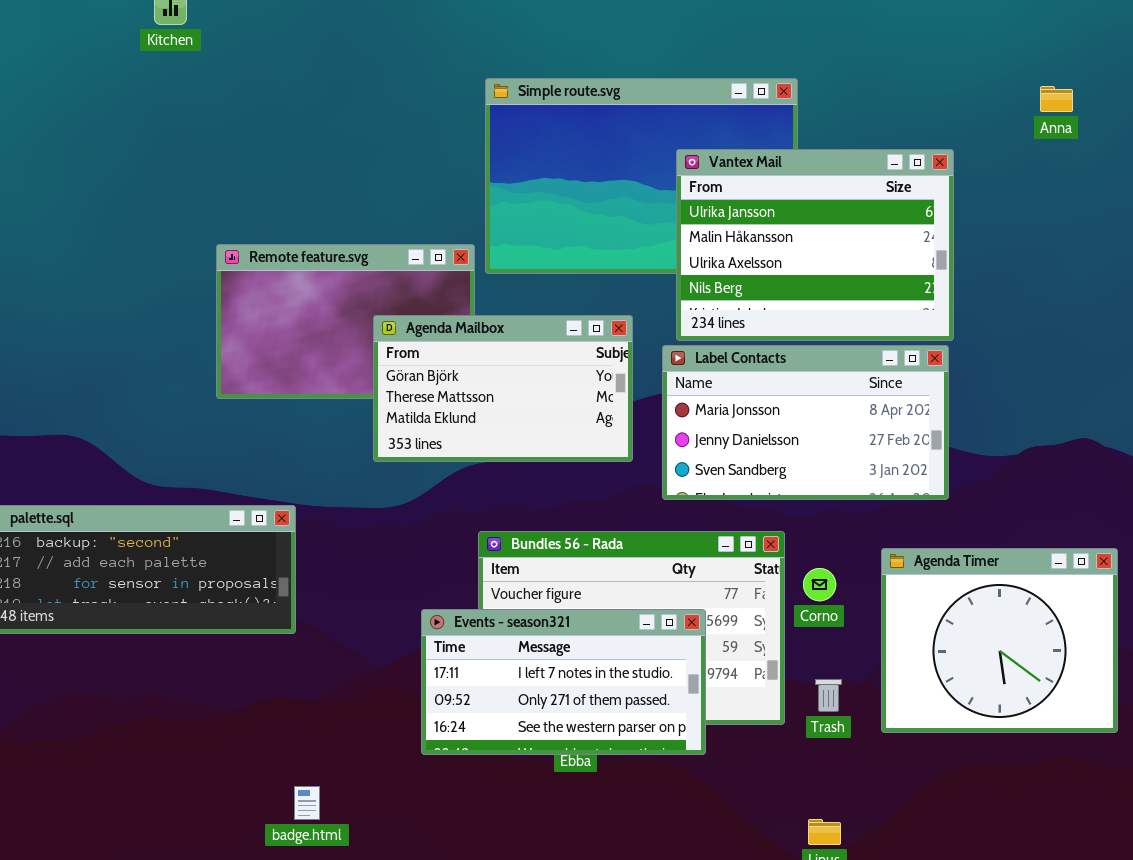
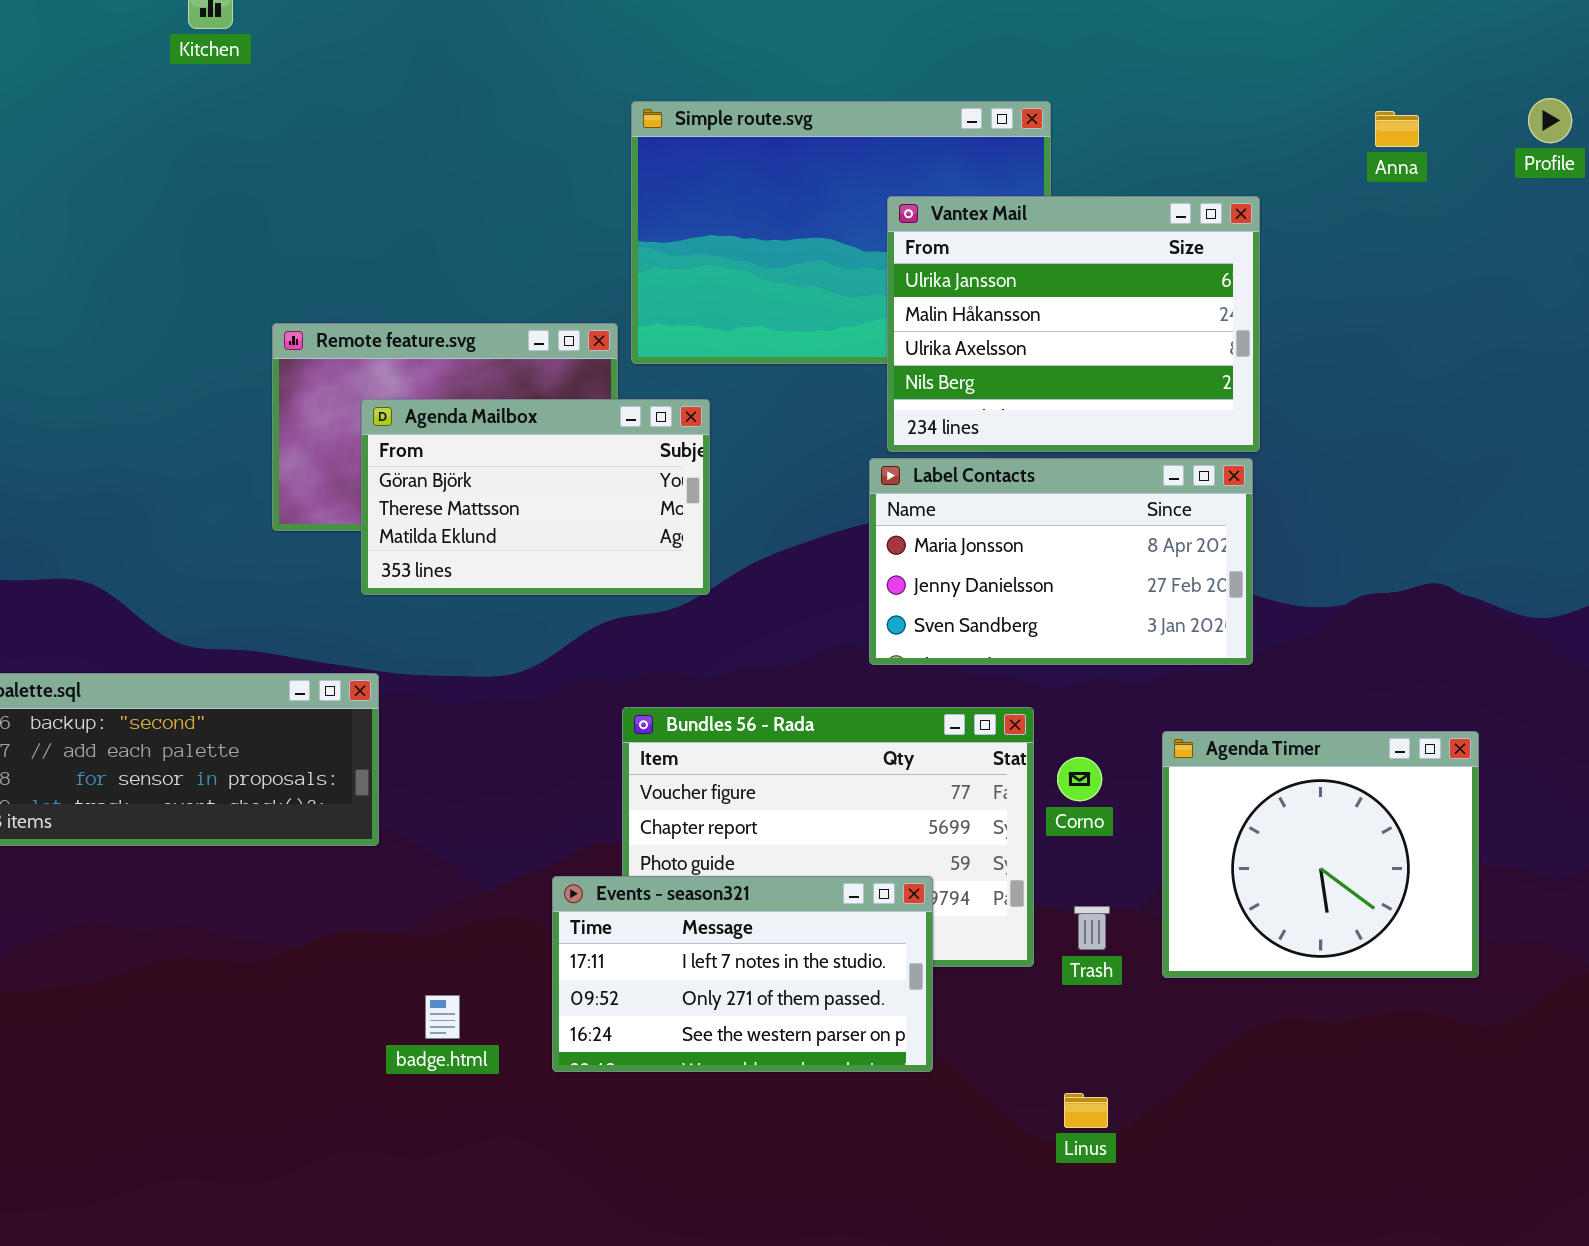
Agenda Mailbox: [373,315,633,462] -> [361,399,710,595], moved
Events - season321: [421,609,706,755] -> [552,876,933,1072], moved
badge.html: [294,786,320,820] -> [425,995,460,1039], moved

